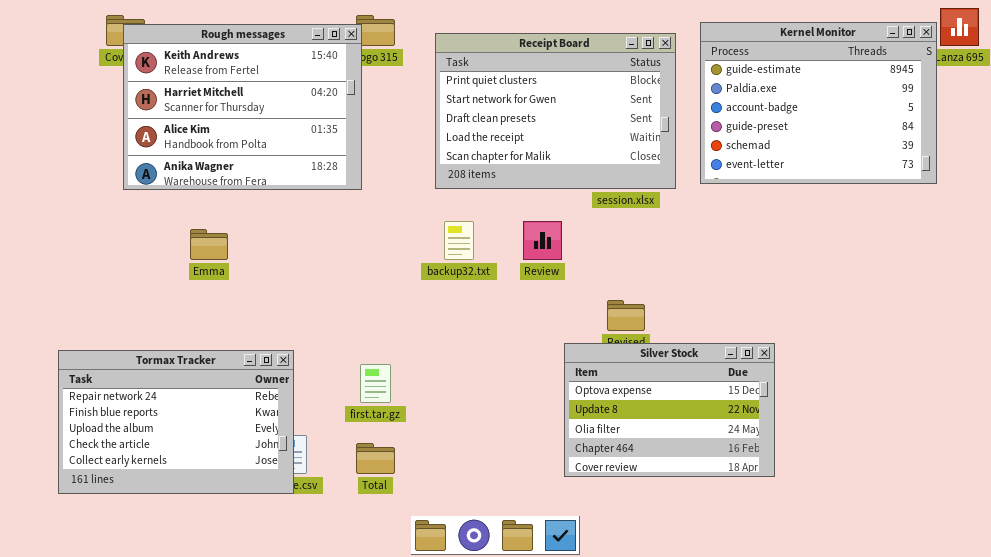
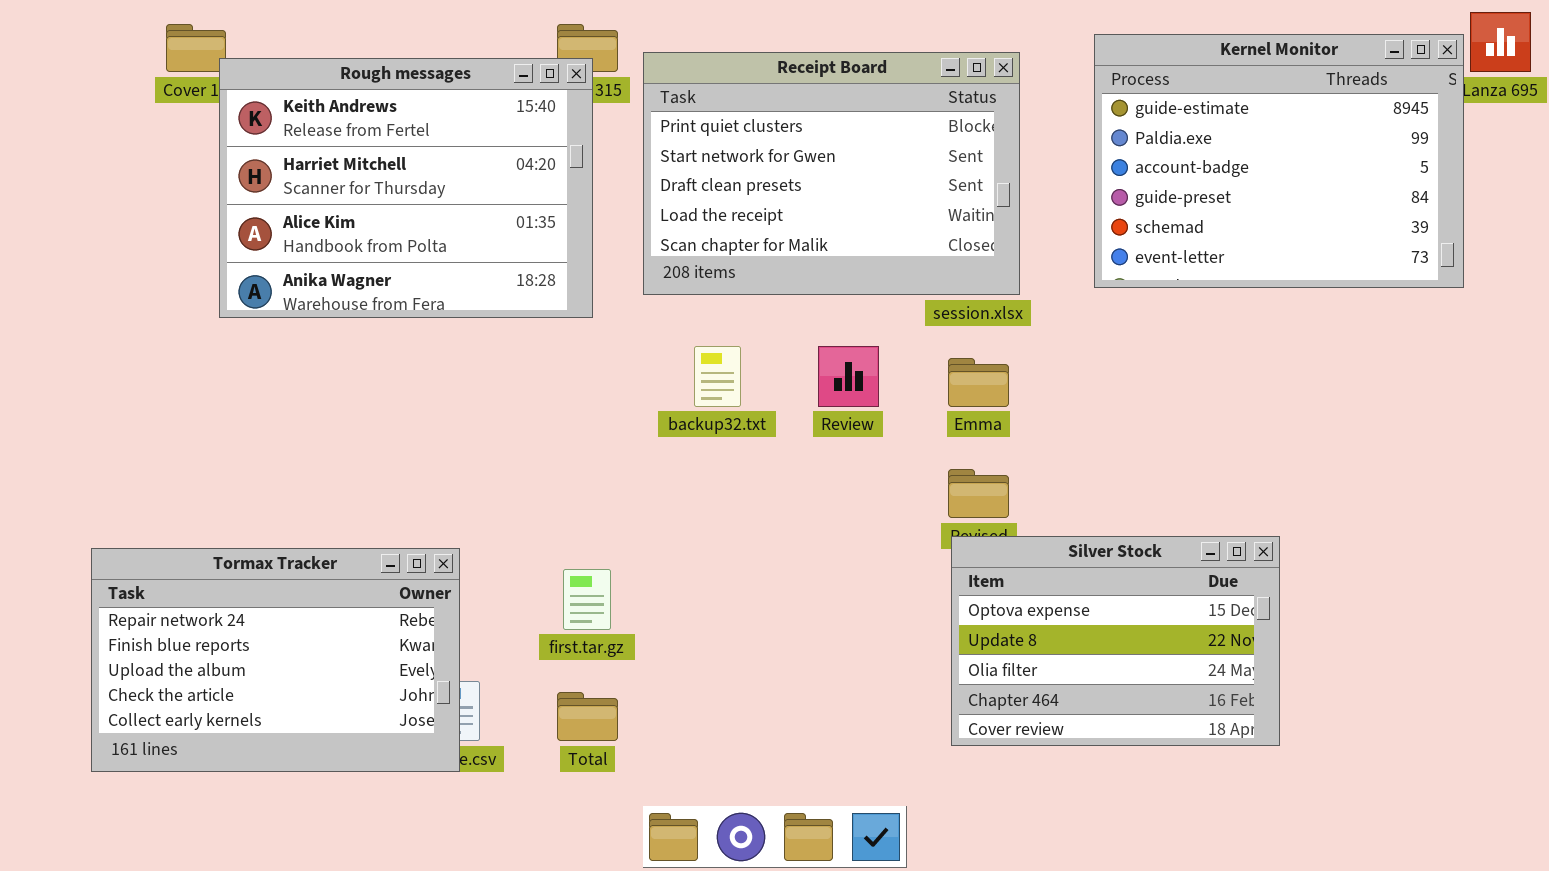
Rough messages: [123,24,362,190] -> [219,58,593,318], moved
Receipt Board: [435,33,676,189] -> [643,52,1020,295], moved
Emma: [190,229,228,260] -> [948,358,1009,407], moved
Silver Stock: [564,343,775,477] -> [951,536,1280,746], moved

